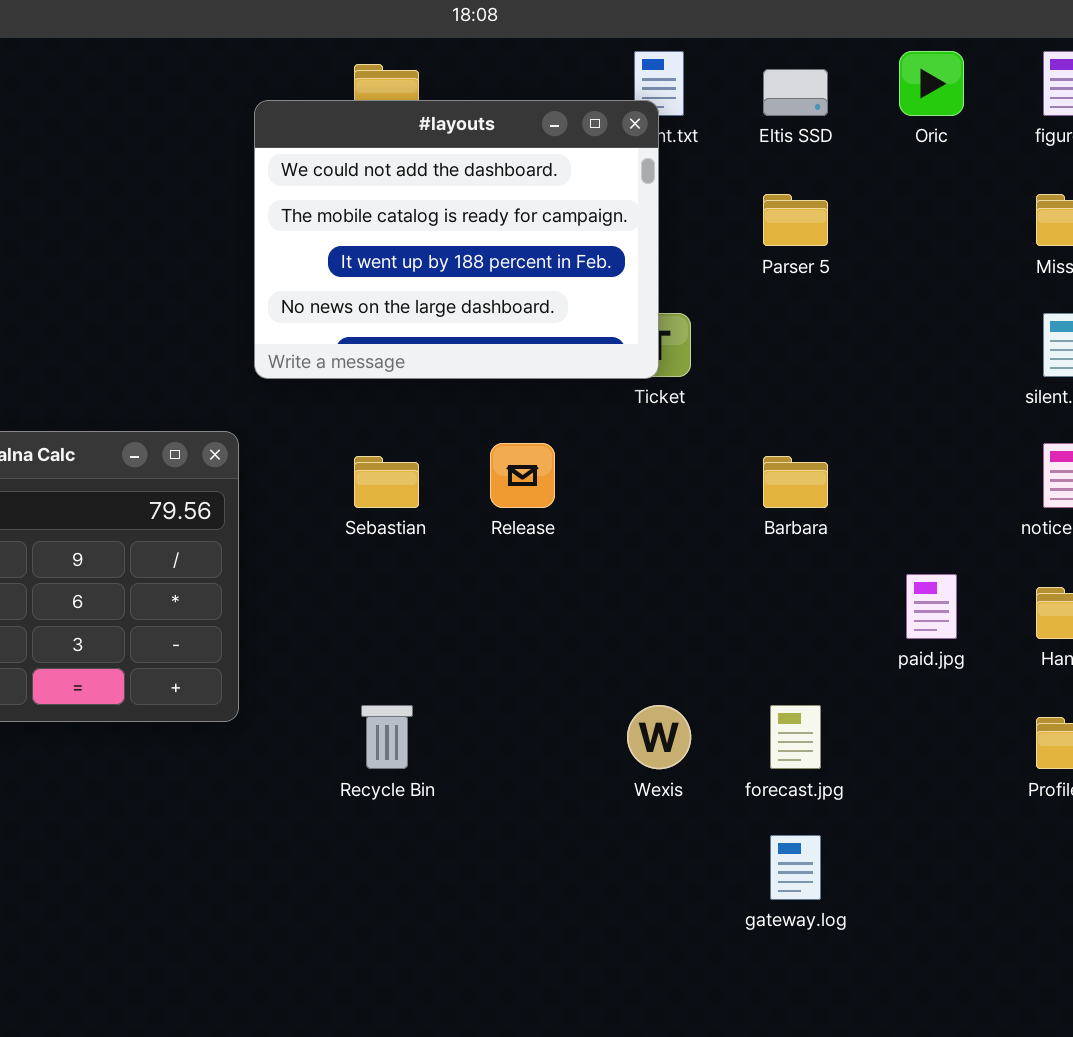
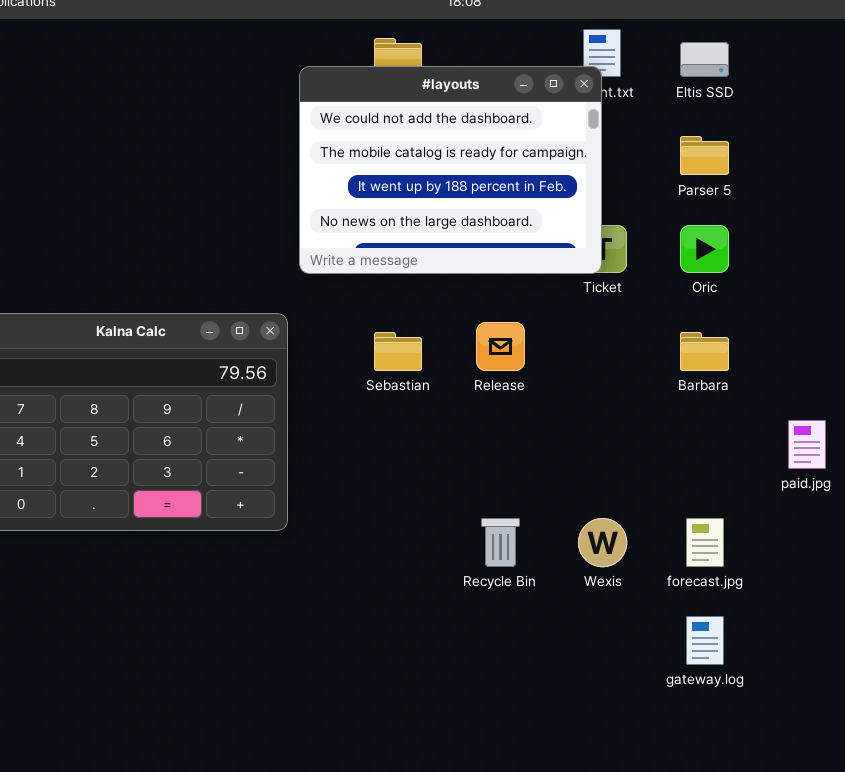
Oric: [899,51,964,116] -> [680,225,729,273], moved
Recycle Bin: [361,705,413,769] -> [481,518,520,567], moved

